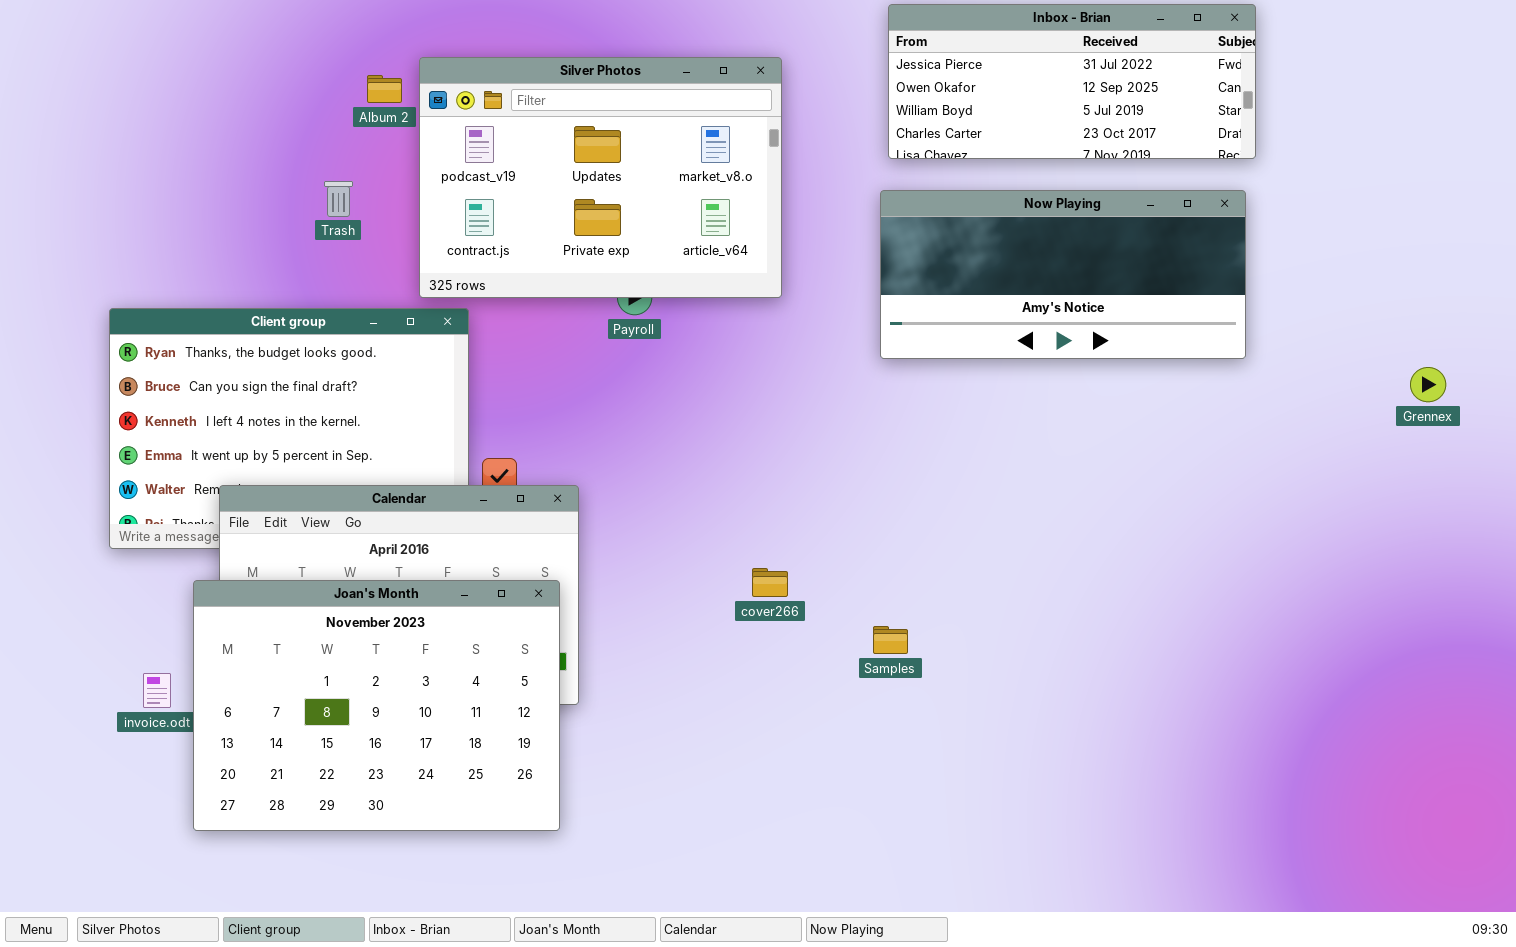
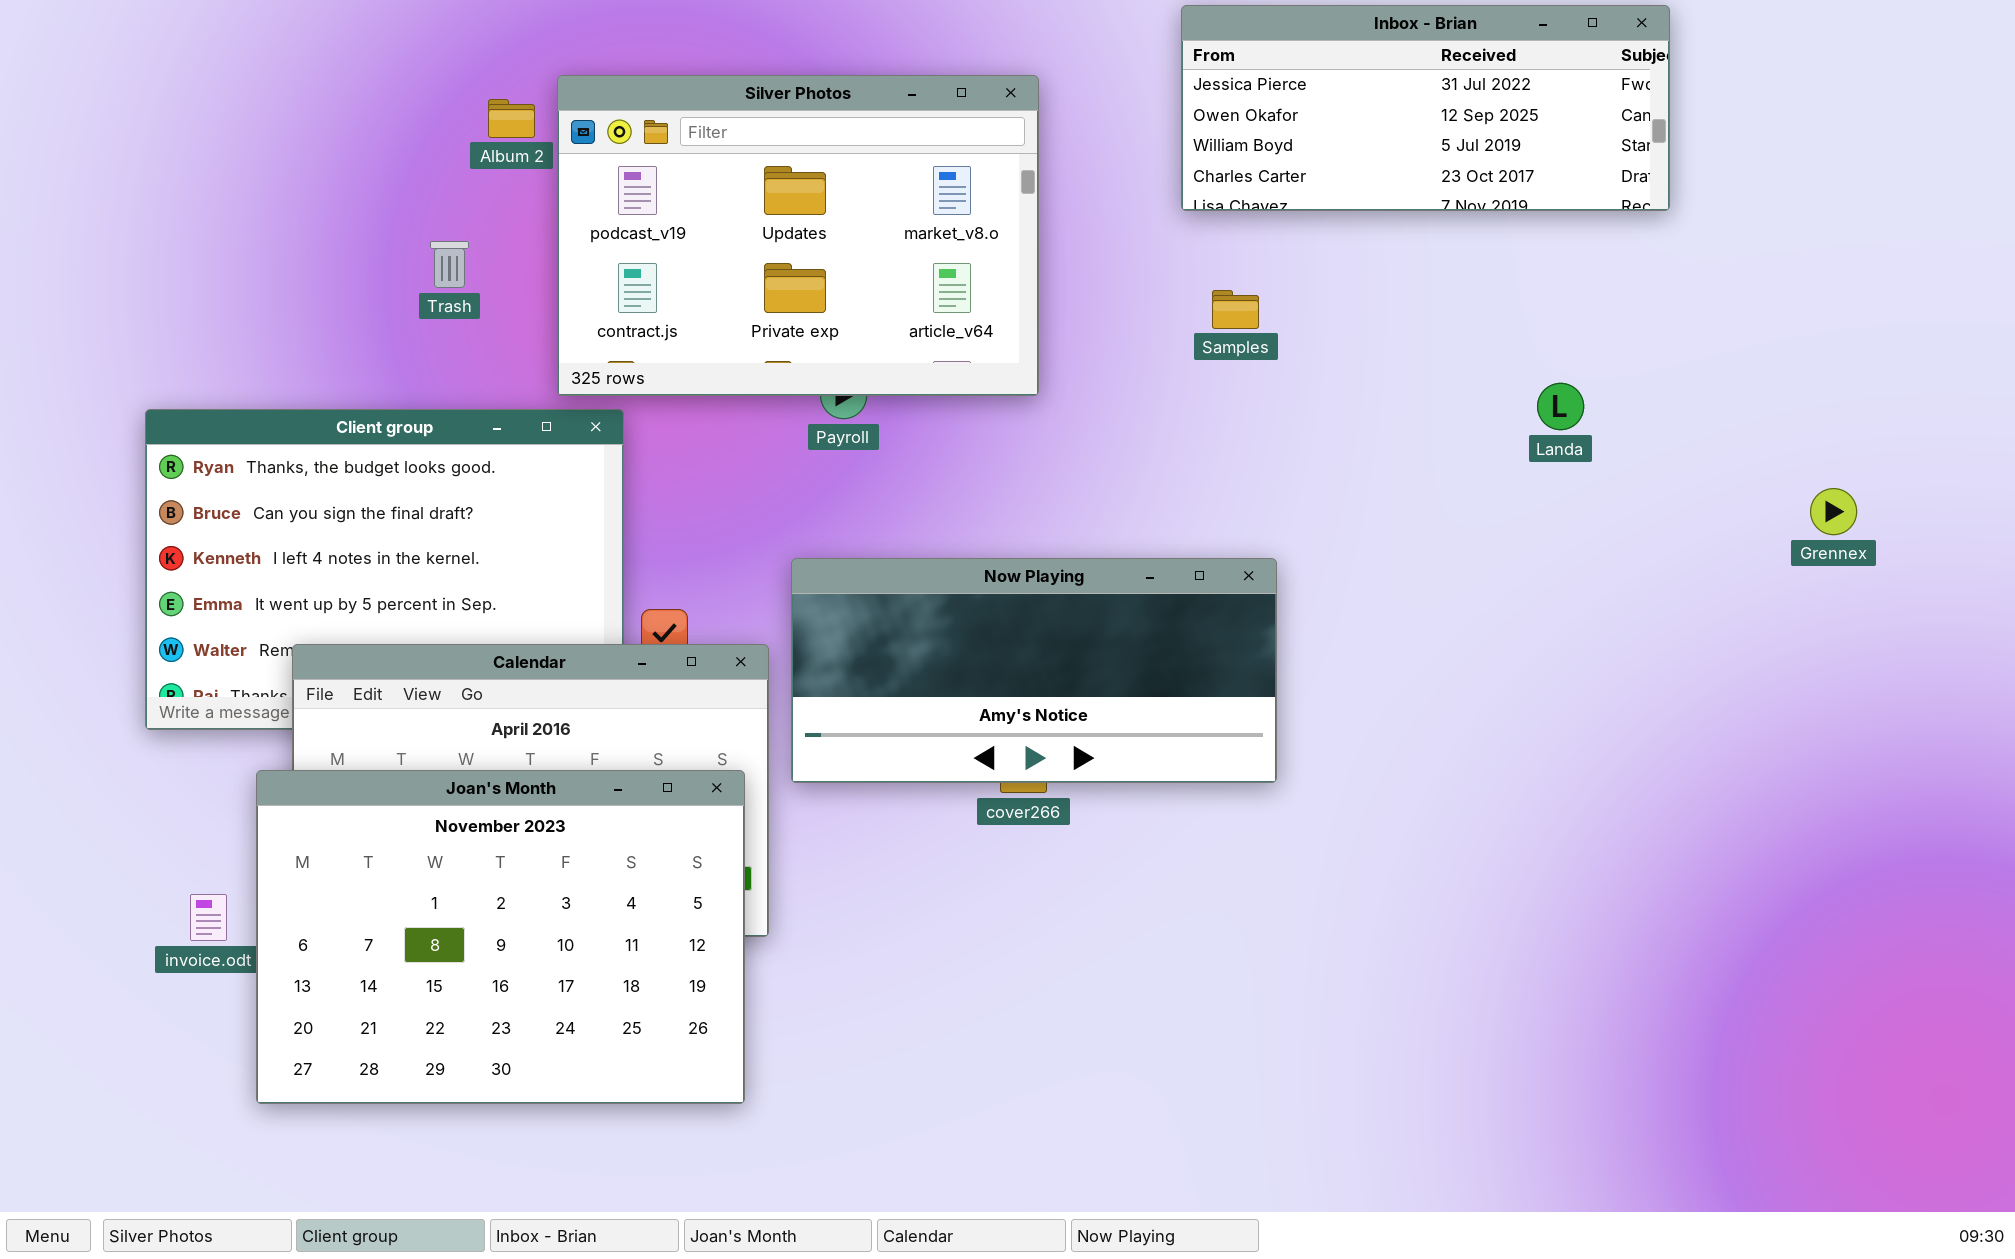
Now Playing: [880,190,1246,359] -> [791,558,1277,783], moved
Grennex: [1410,367,1446,402] -> [1810,488,1857,535], moved
Samples: [873,626,908,654] -> [1212,290,1259,329], moved

